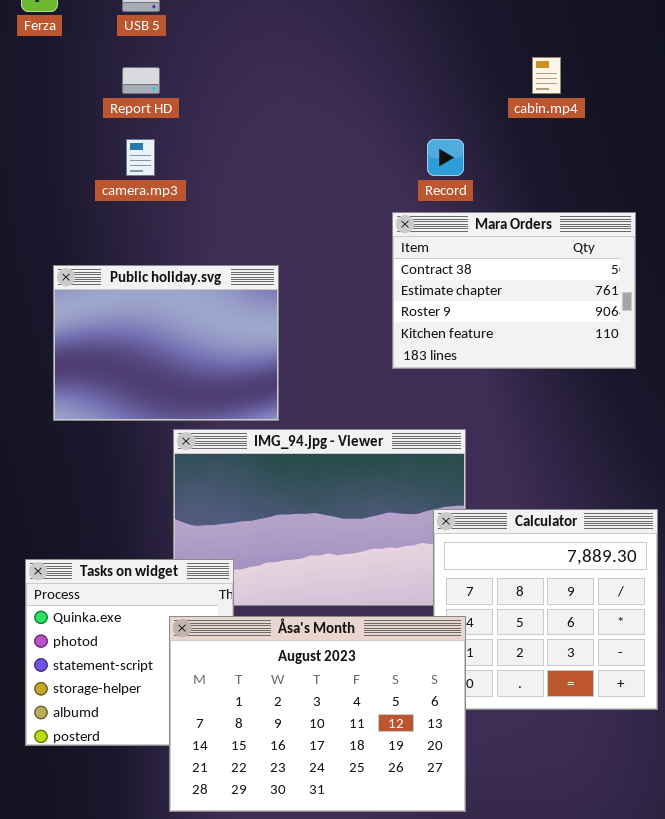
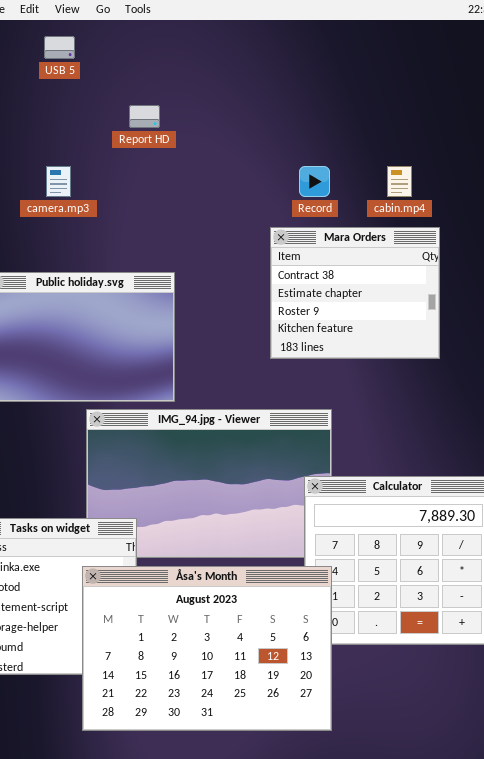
cabin.mp4: [532,57,561,94] -> [387,166,412,197], moved
Report HD: [122,67,160,94] -> [129,105,160,128], moved
Mara Orders: [392,212,636,369] -> [270,227,440,359], resized

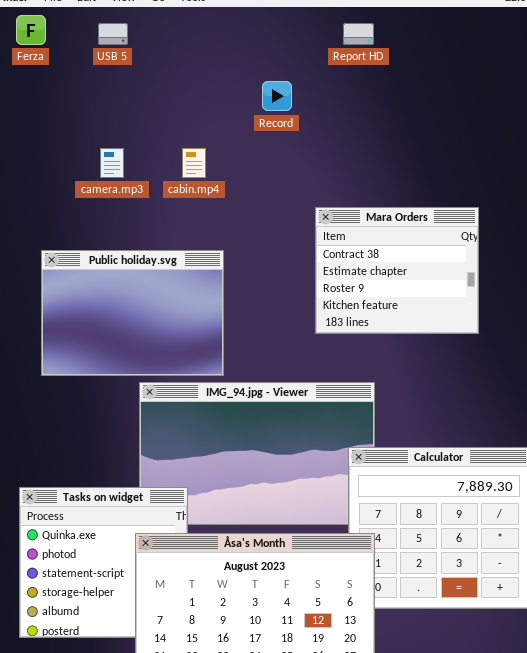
Report HD: [129,105,160,128] -> [343,23,374,45], moved
Record: [299,166,330,197] -> [262,81,292,111], moved
cabin.mp4: [387,166,412,197] -> [182,148,206,178], moved

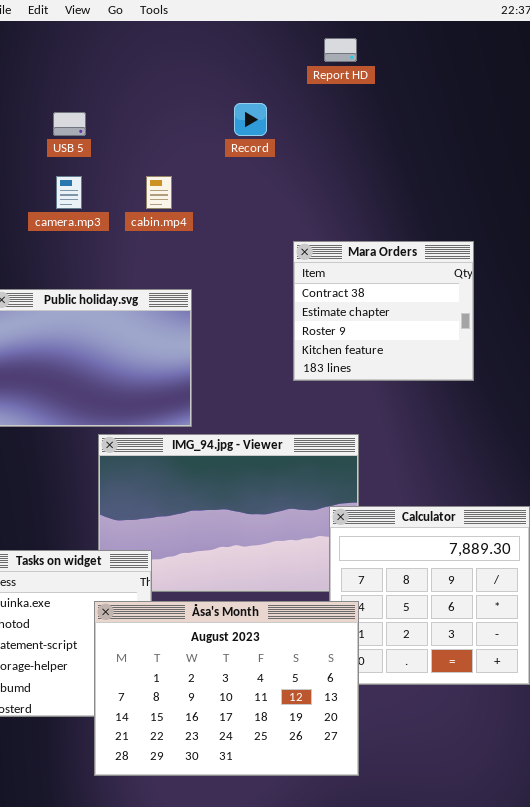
USB 5: [98,23,128,45] -> [53,112,86,136], moved

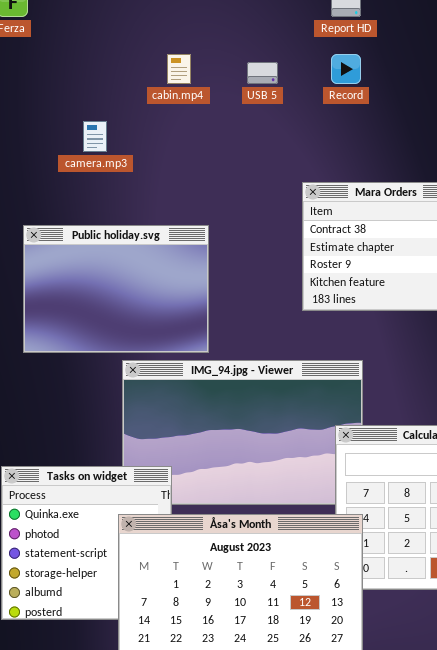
Record: [234,103,267,136] -> [331,54,361,84], moved
USB 5: [53,112,86,136] -> [247,62,278,84], moved
cabin.mp4: [146,176,172,209] -> [167,54,191,84], moved

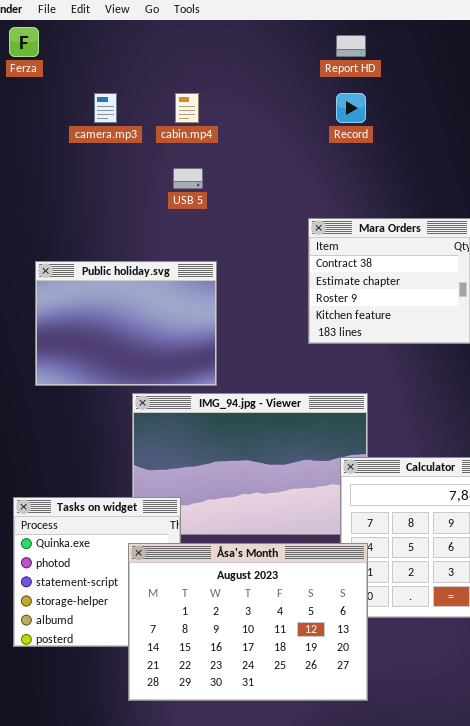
USB 5: [247,62,278,84] -> [173,168,203,189], moved
camera.mp3: [83,121,107,152] -> [94,93,117,123], moved

